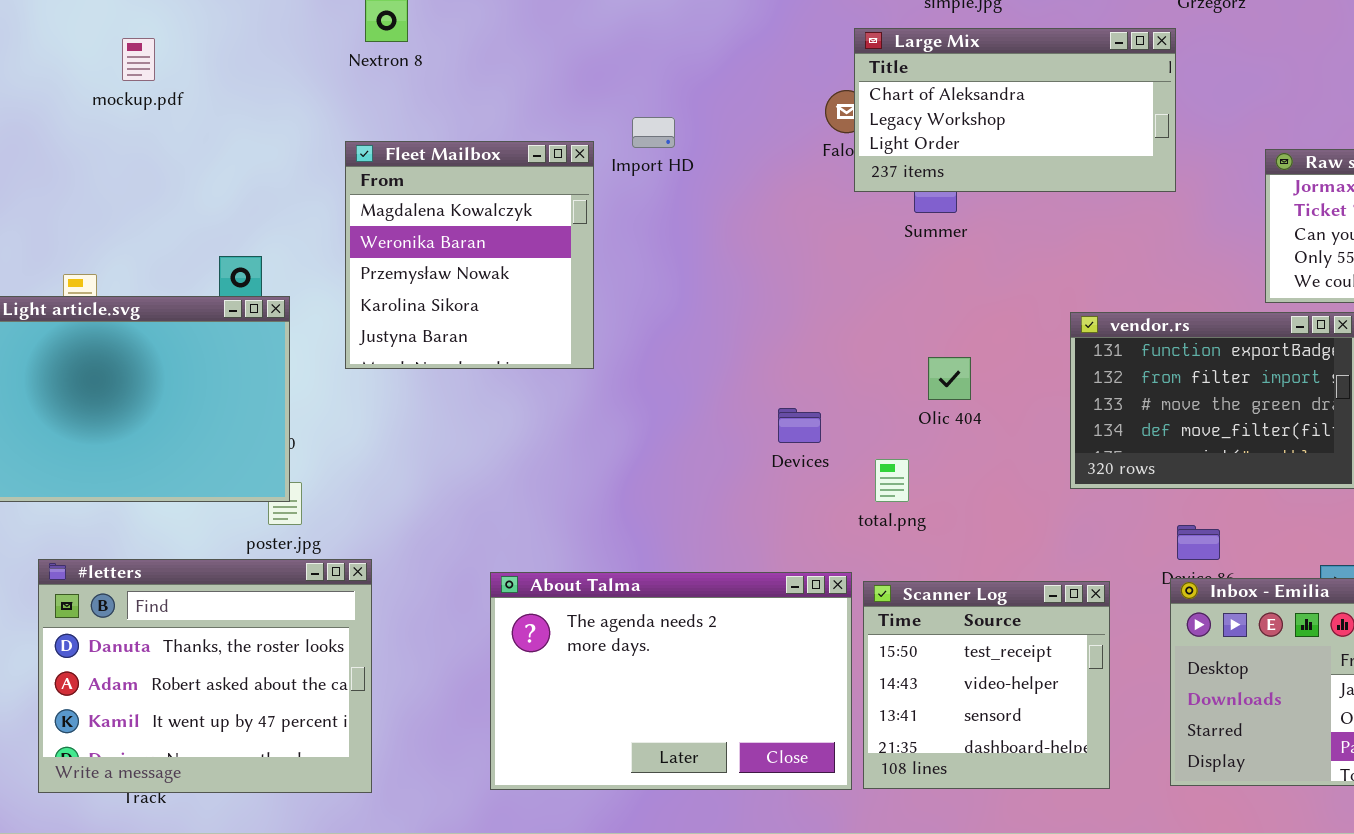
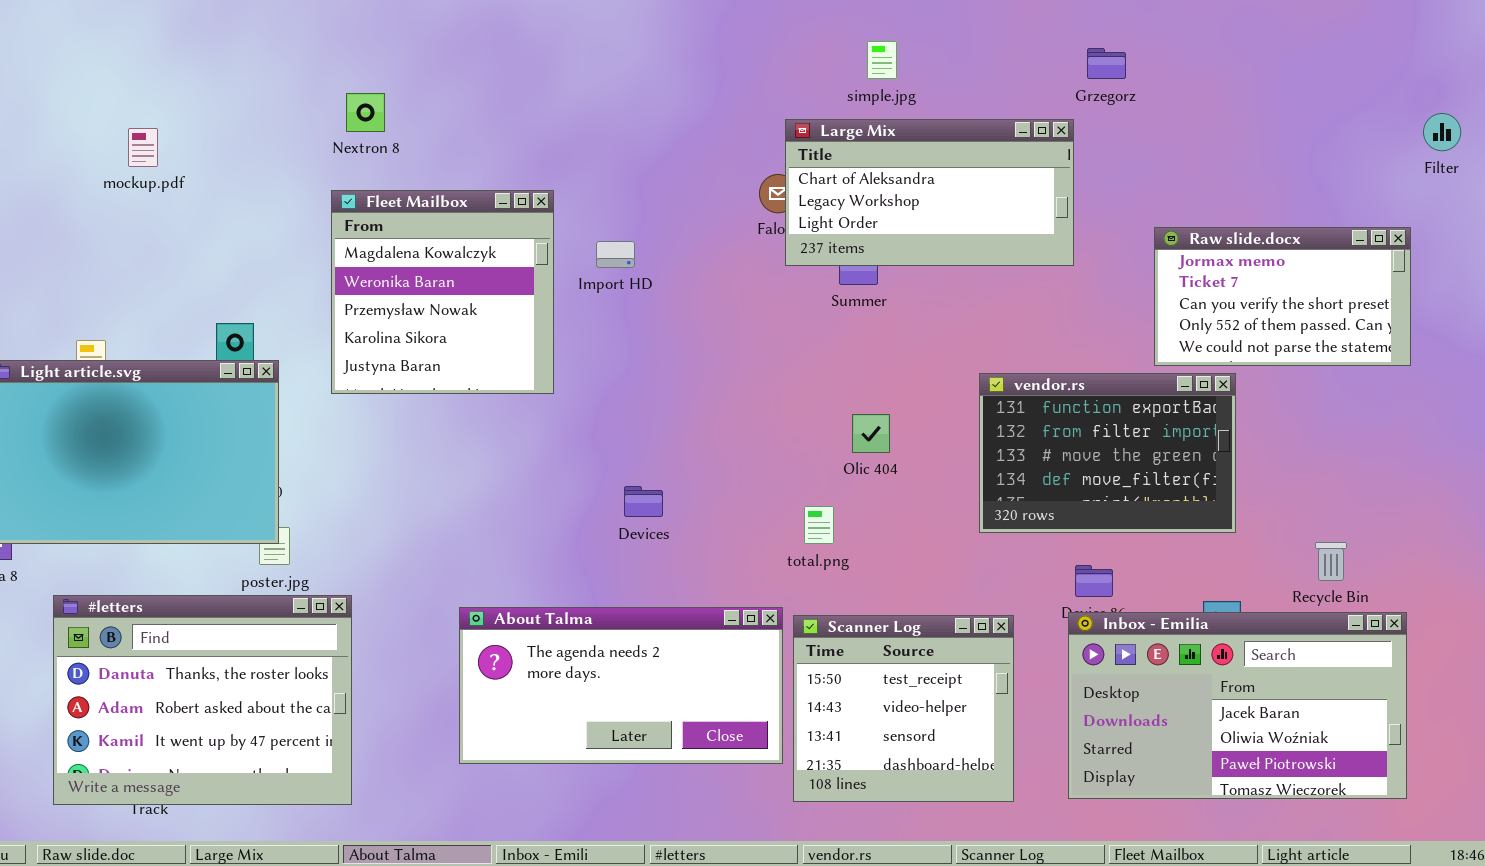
Import HD: [632,117,675,148] -> [596,241,635,268], moved
Fleet Mailbox: [345,141,594,369] -> [331,190,554,394], moved
Devices: [778,408,821,443] -> [624,486,663,517], moved
About Talma: [490,572,852,790] -> [459,607,783,764], resized

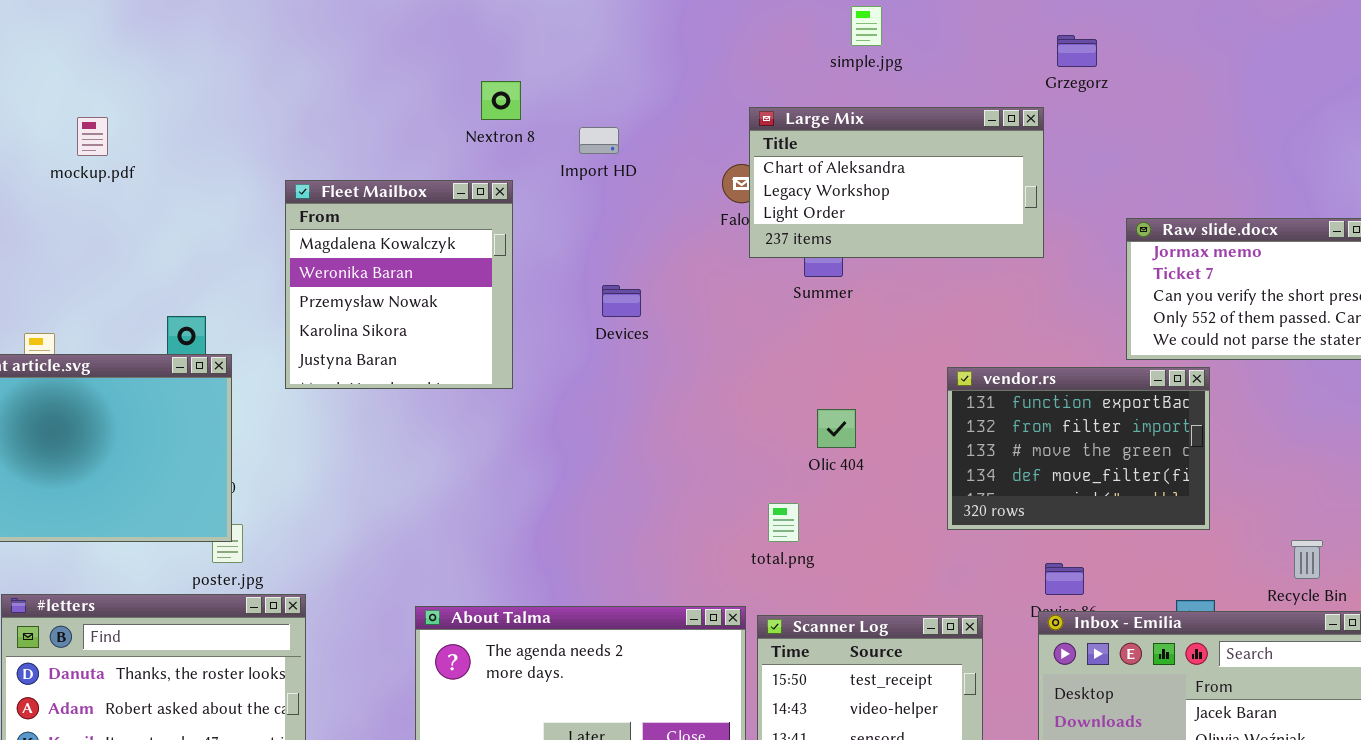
simple.jpg: [867,41,897,79] -> [851,6,882,46], moved
Nextron 8: [346,93,385,132] -> [481,81,521,120], moved
Import HD: [596,241,635,268] -> [579,127,619,154], moved
Devices: [624,486,663,517] -> [602,285,641,317], moved

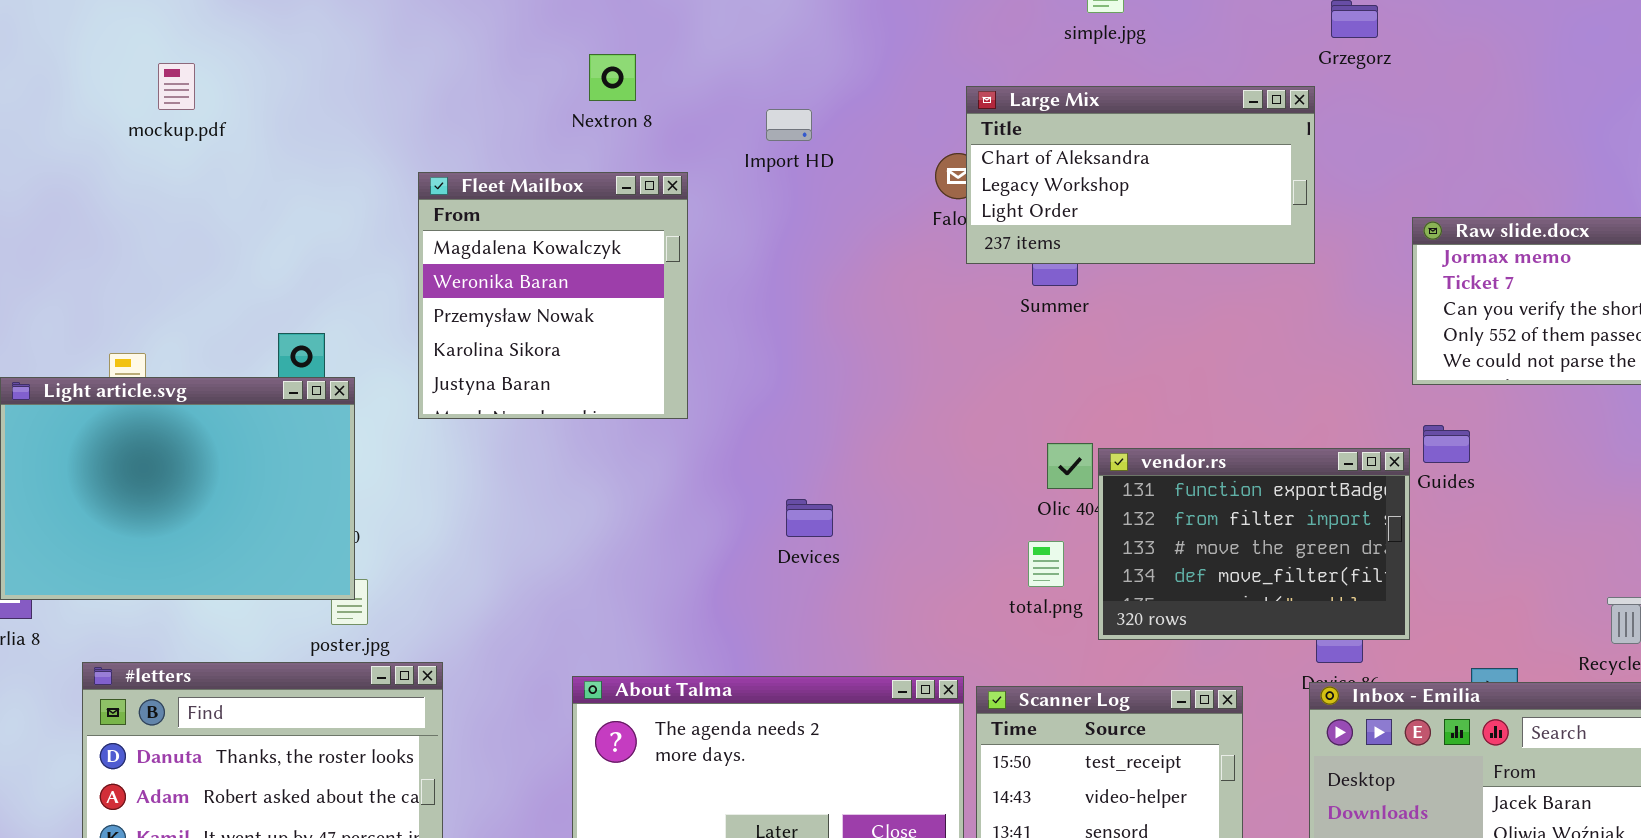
Nextron 8: [481,81,521,120] -> [589,54,636,101], moved
mockup.pdf: [77,117,108,156] -> [158,63,195,110], moved
Devices: [602,285,641,317] -> [786,499,833,537], moved
vendor.rs: [947,367,1210,530] -> [1098,448,1410,640], moved
total.png: [768,503,799,542] -> [1028,541,1064,587], moved

